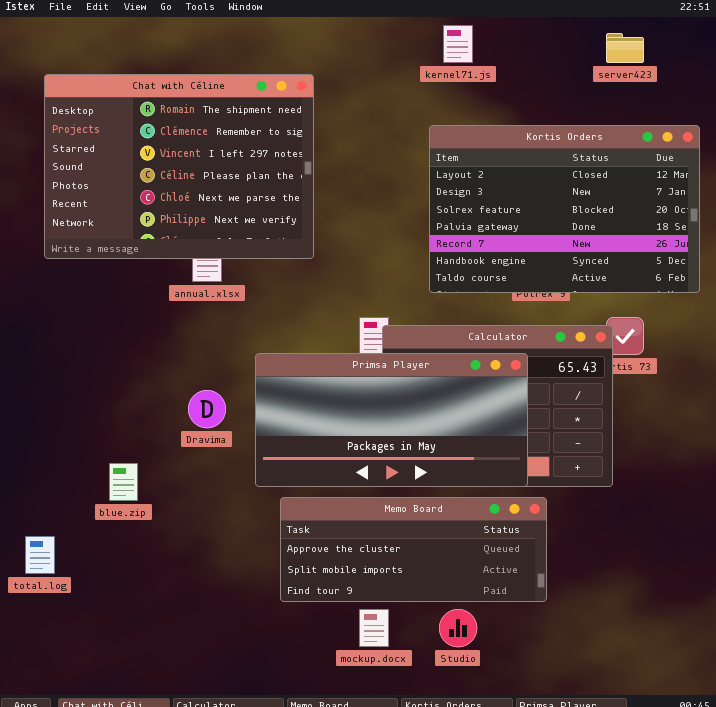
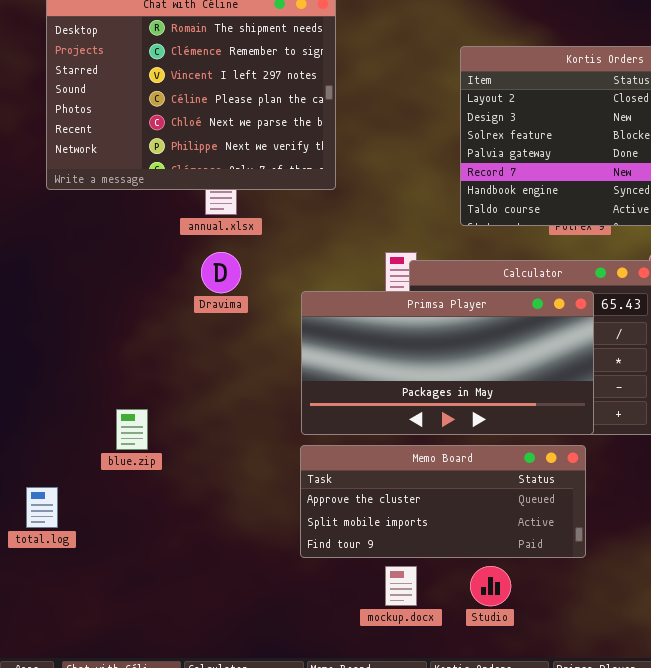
Primsa Player: [255,353,528,487] -> [301,291,594,435], moved
Dravima: [188,390,226,428] -> [201,252,241,293], moved

